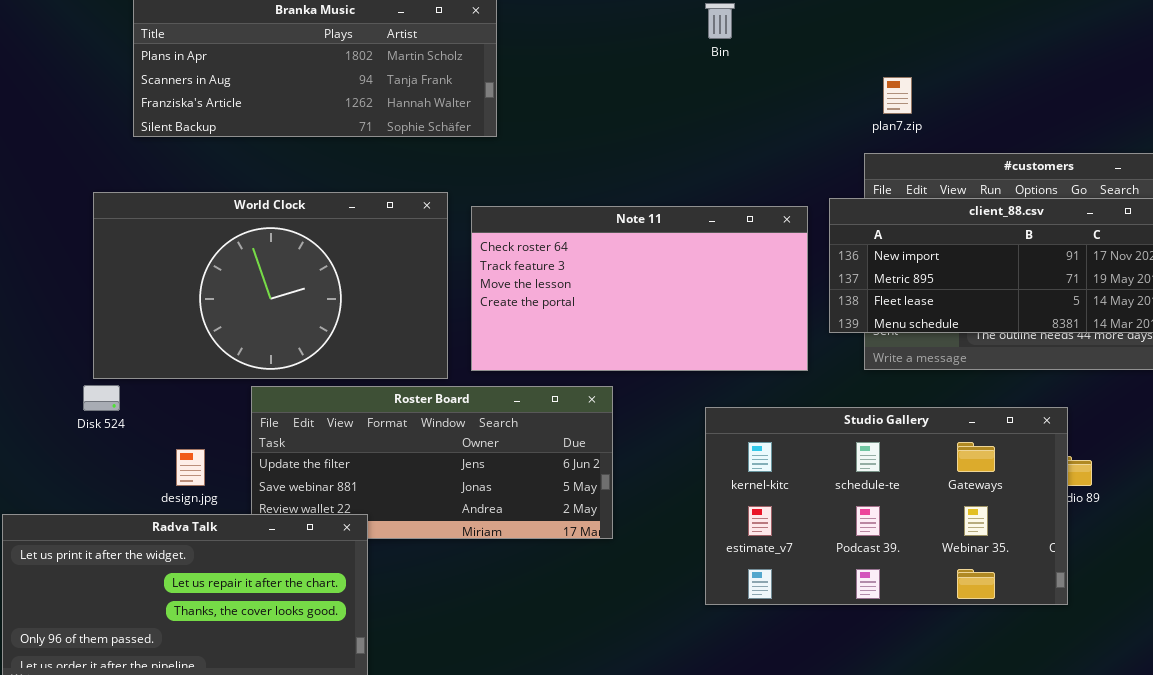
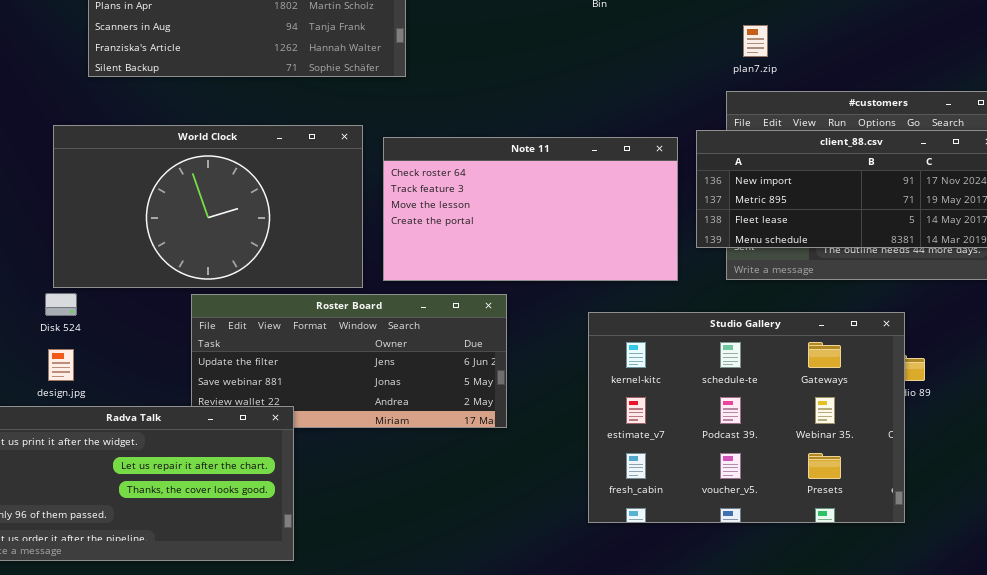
Studio Gallery: [705,407,1068,605] -> [588,312,905,523], resized
design.jpg: [176,449,205,486] -> [48,349,74,381], moved

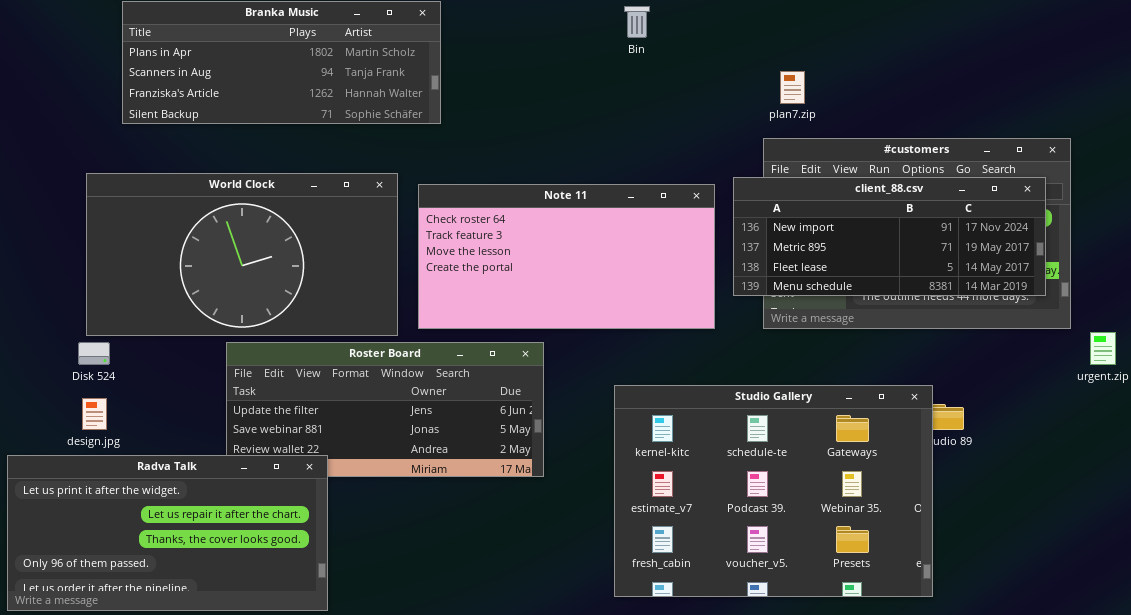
Studio Gallery: [588,312,905,523] -> [614,385,933,597], moved

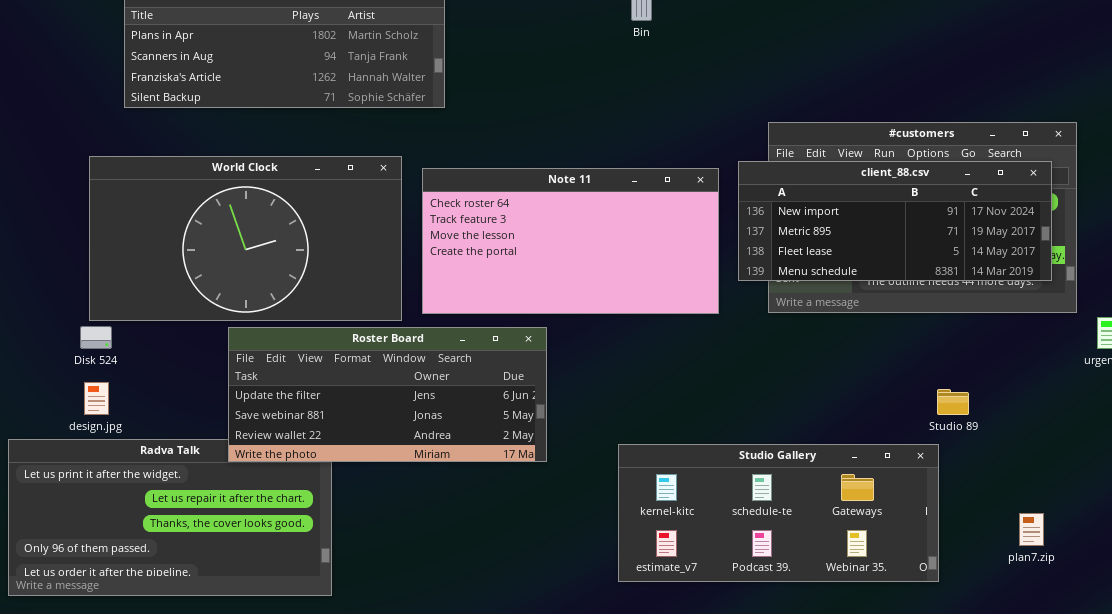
plan7.zip: [780,71,805,104] -> [1019,513,1044,546], moved
Roster Board: [226,342,544,477] -> [228,327,547,462], raised
Studio Gallery: [614,385,933,597] -> [618,444,939,582], resized

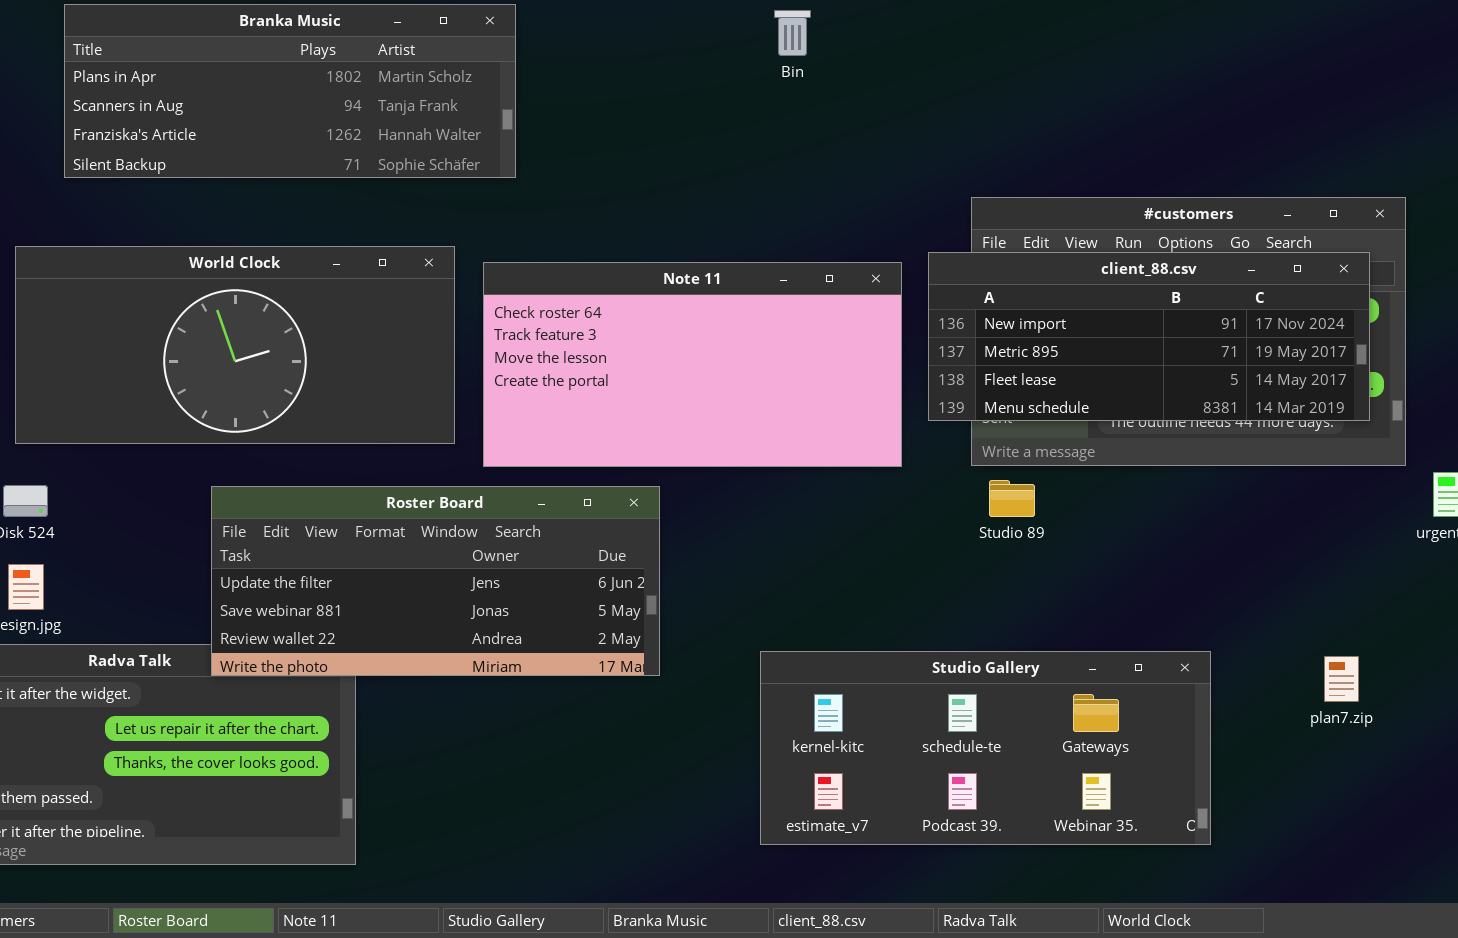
World Clock: [89,156,402,321] -> [15,246,455,444], resized
Studio 89: [937,389,969,415] -> [989,480,1035,517], moved
plan7.zip: [1019,513,1044,546] -> [1324,656,1359,702], moved

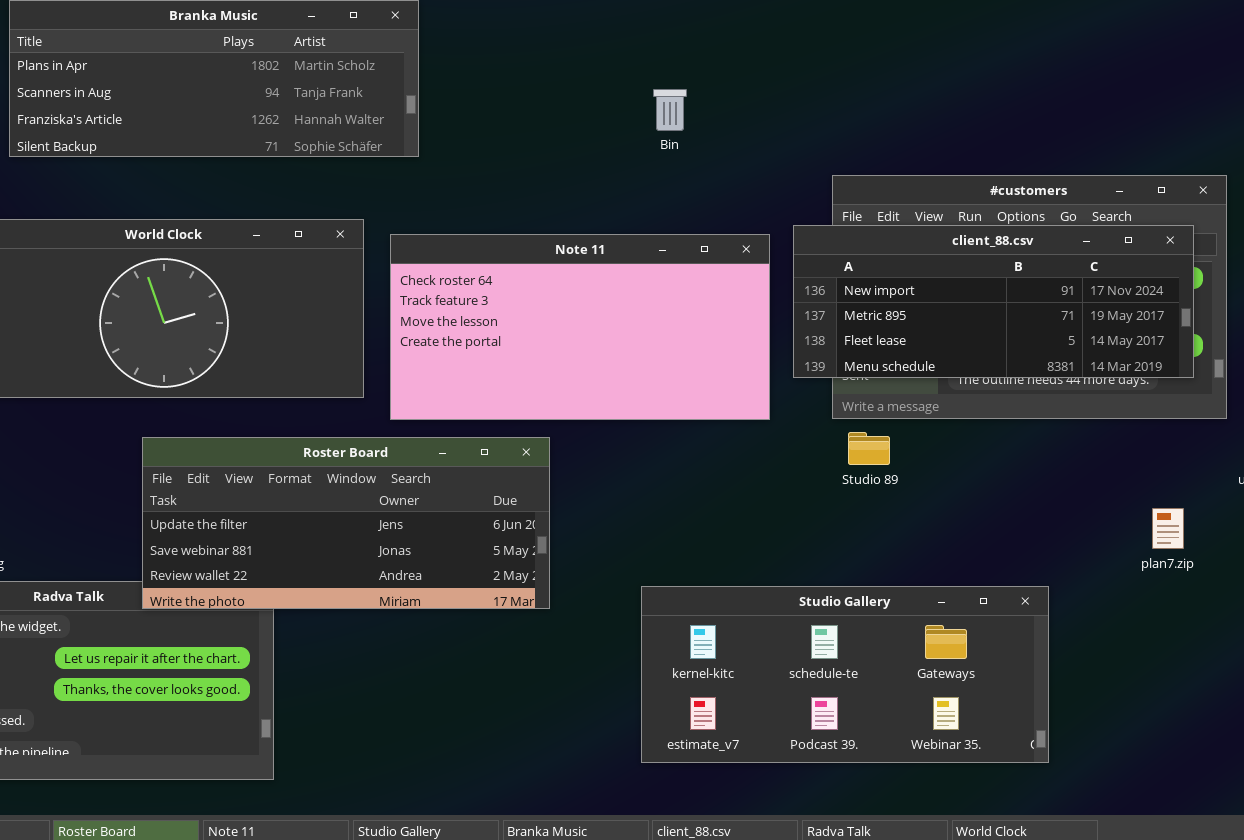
Bin: [774,10,811,56] -> [653,89,687,131], moved
plan7.zip: [1324,656,1359,702] -> [1152,508,1184,549], moved

